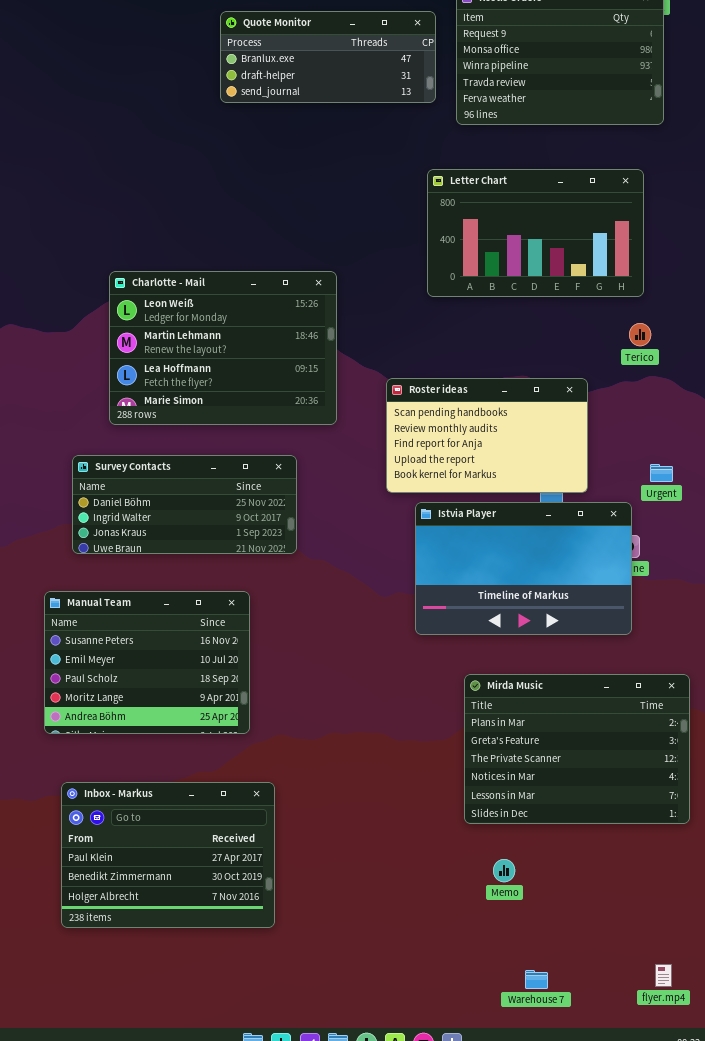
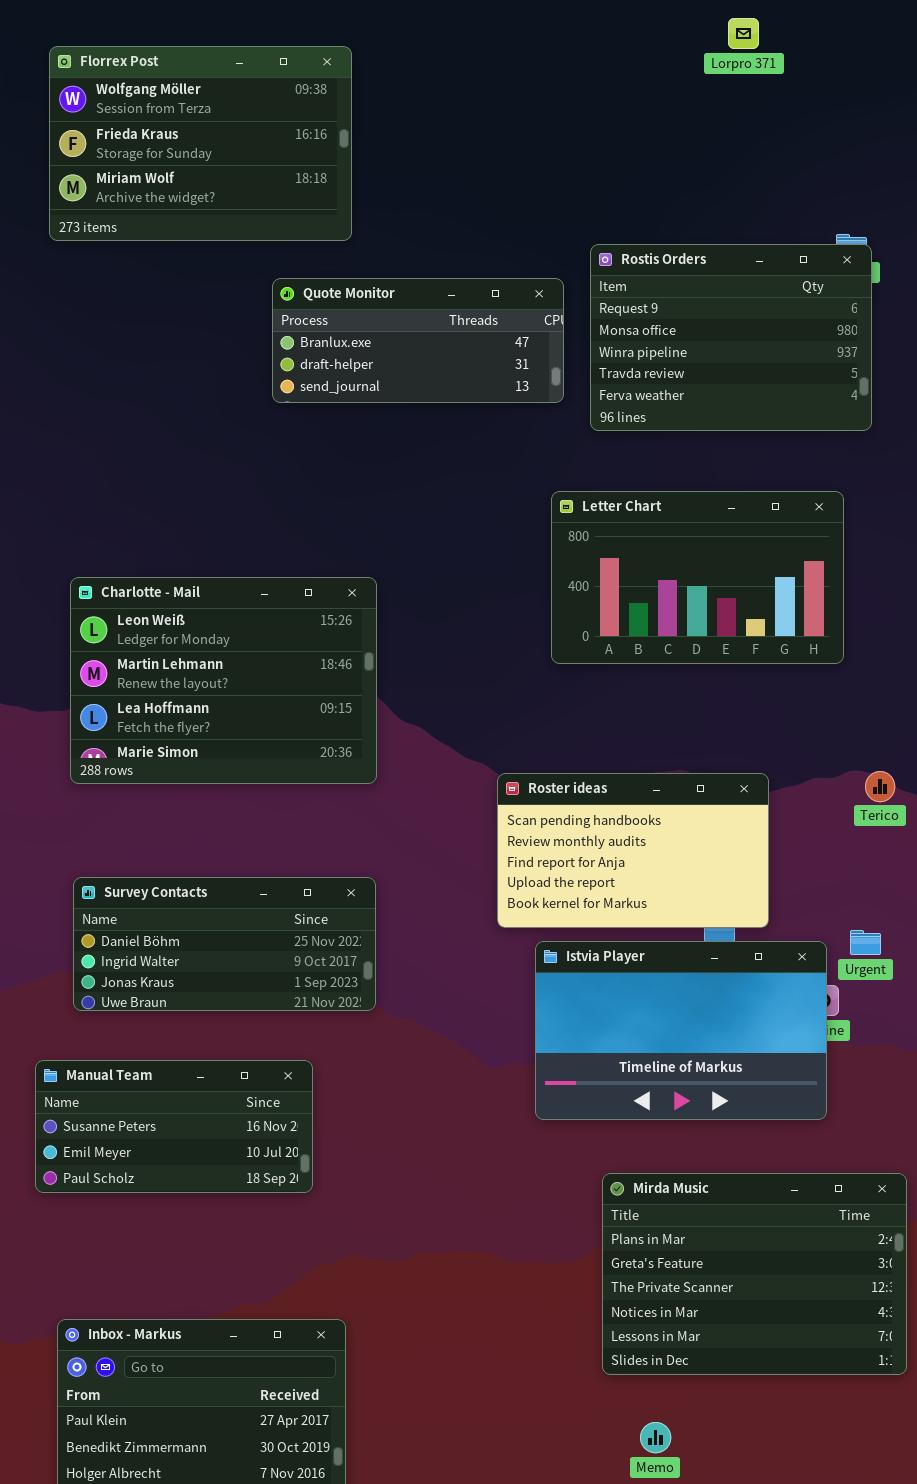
Charlotte - Mail: [109,271,337,425] -> [70,577,377,784], moved
Terico: [629,323,651,346] -> [865,771,895,802], moved
Urgent: [650,464,673,482] -> [850,930,881,955], moved
Manual Team: [44,591,250,734] -> [35,1060,313,1193], resized

